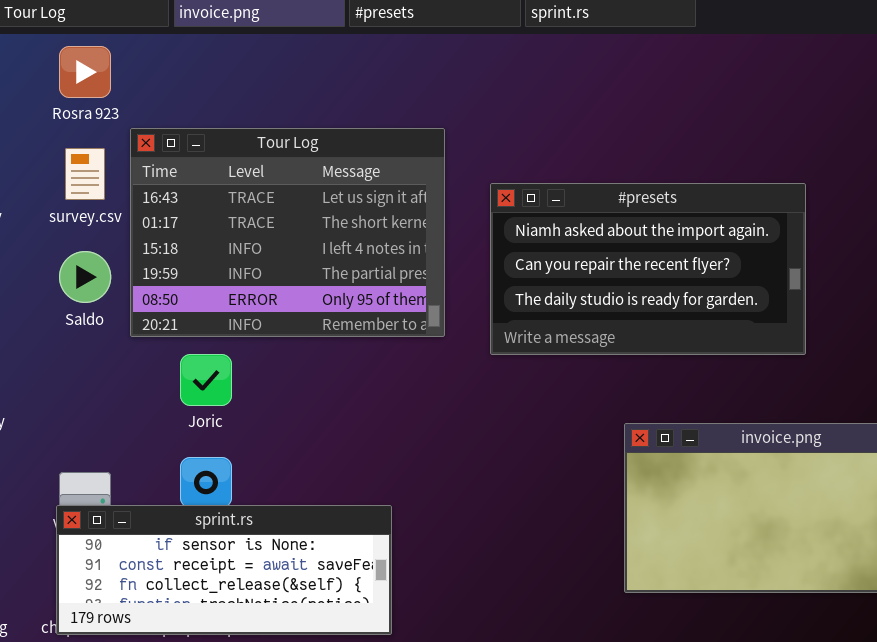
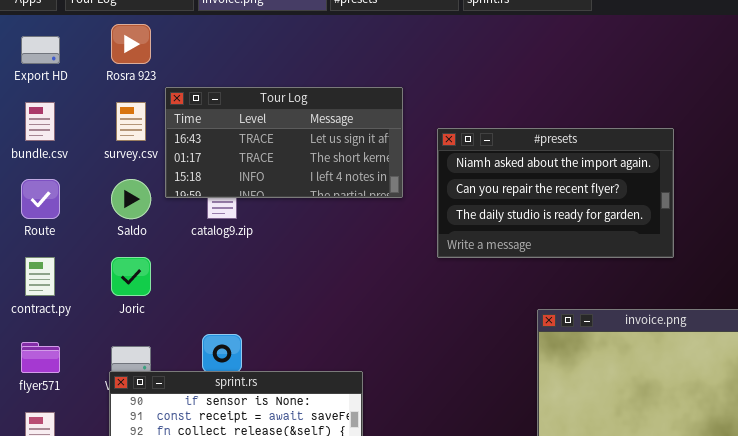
Tour Log: [130,128,445,337] -> [165,87,403,198], resized
Joric: [180,354,232,406] -> [111,257,151,296], moved

